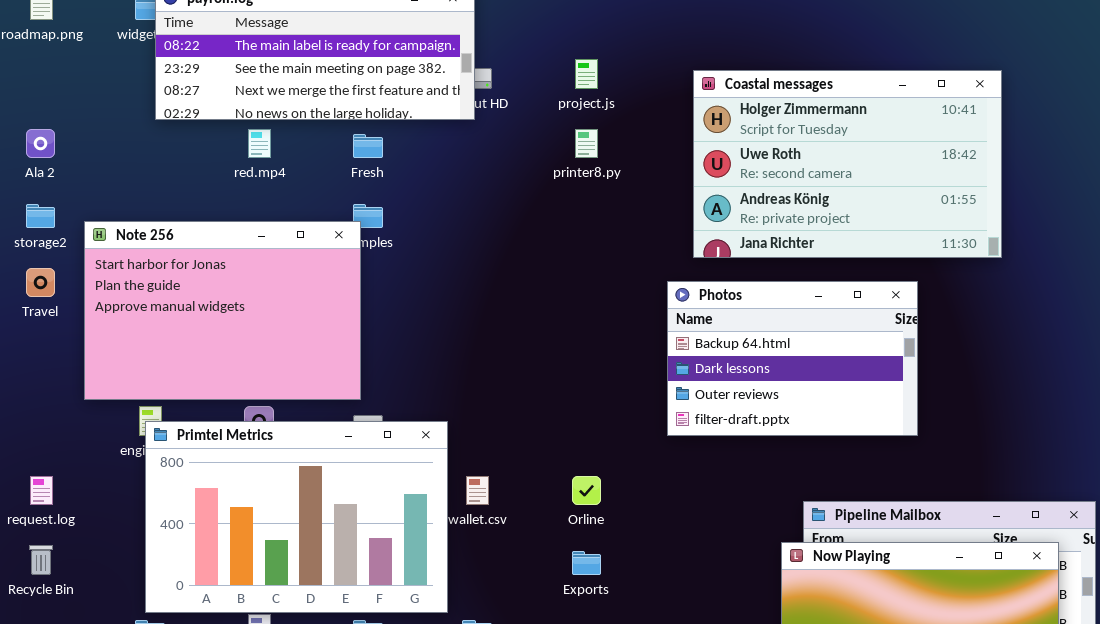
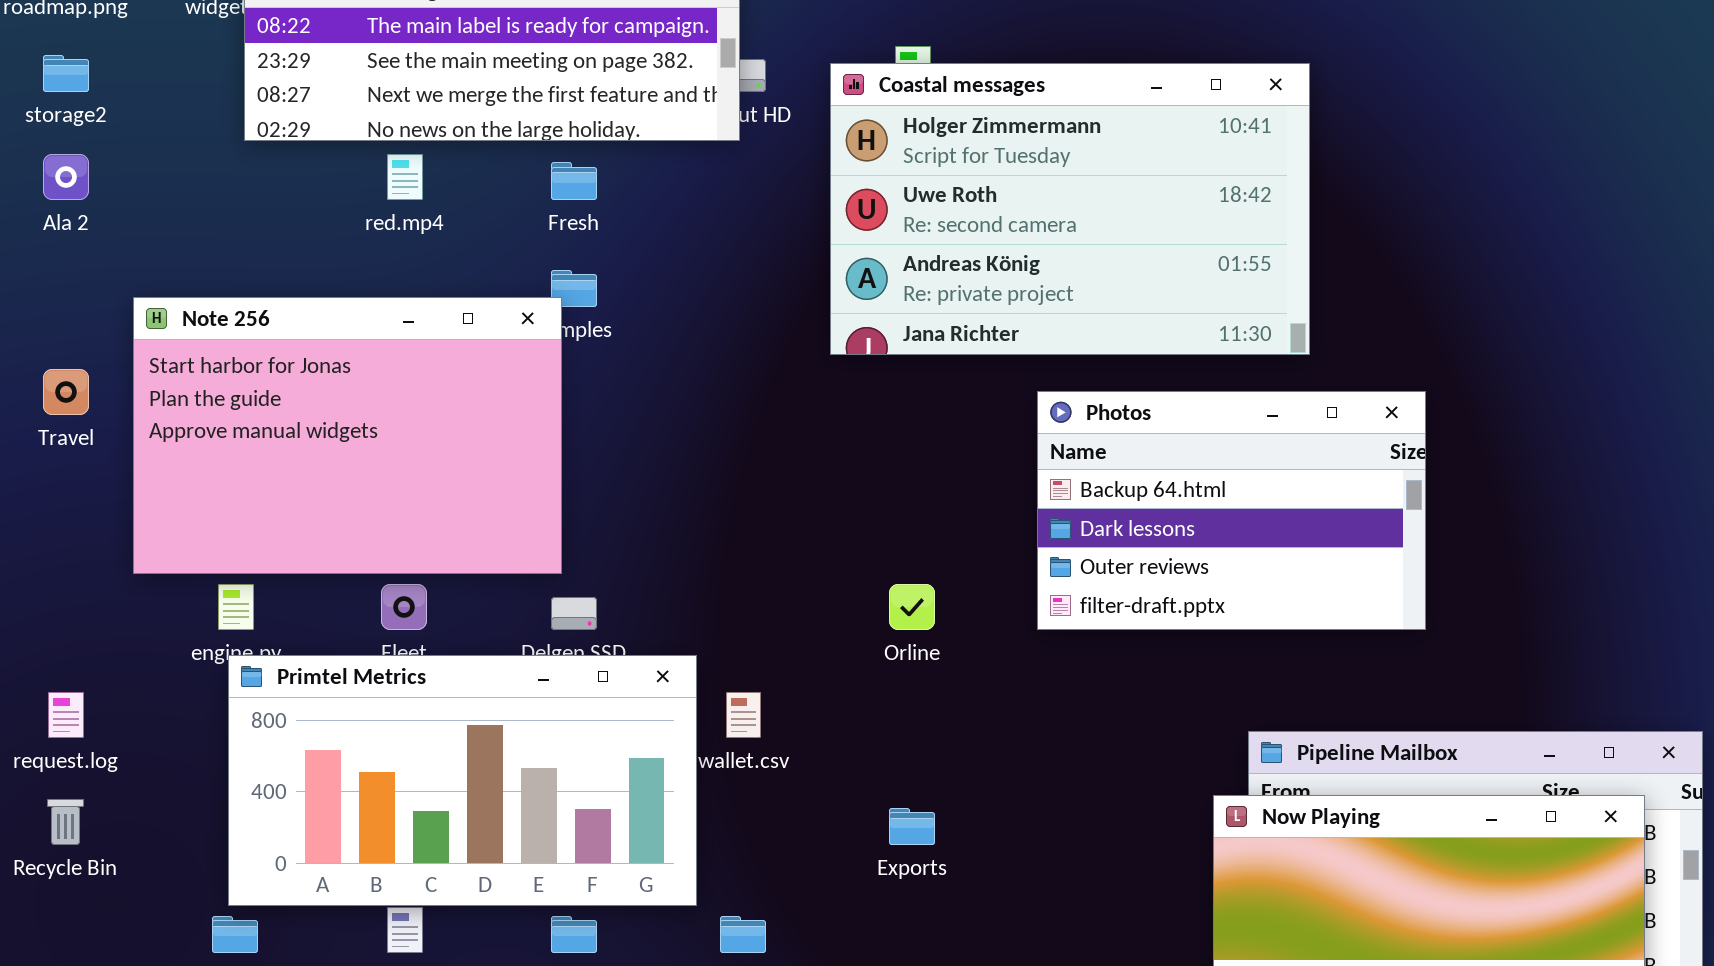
Coastal messages: [693,70,1002,258] -> [830,63,1310,355], moved
storage2: [26,204,55,228] -> [43,55,89,92], moved
Primtel Metrics: [145,421,448,613] -> [228,655,697,906], resized
Orline: [572,476,601,505] -> [889,584,935,630], moved

